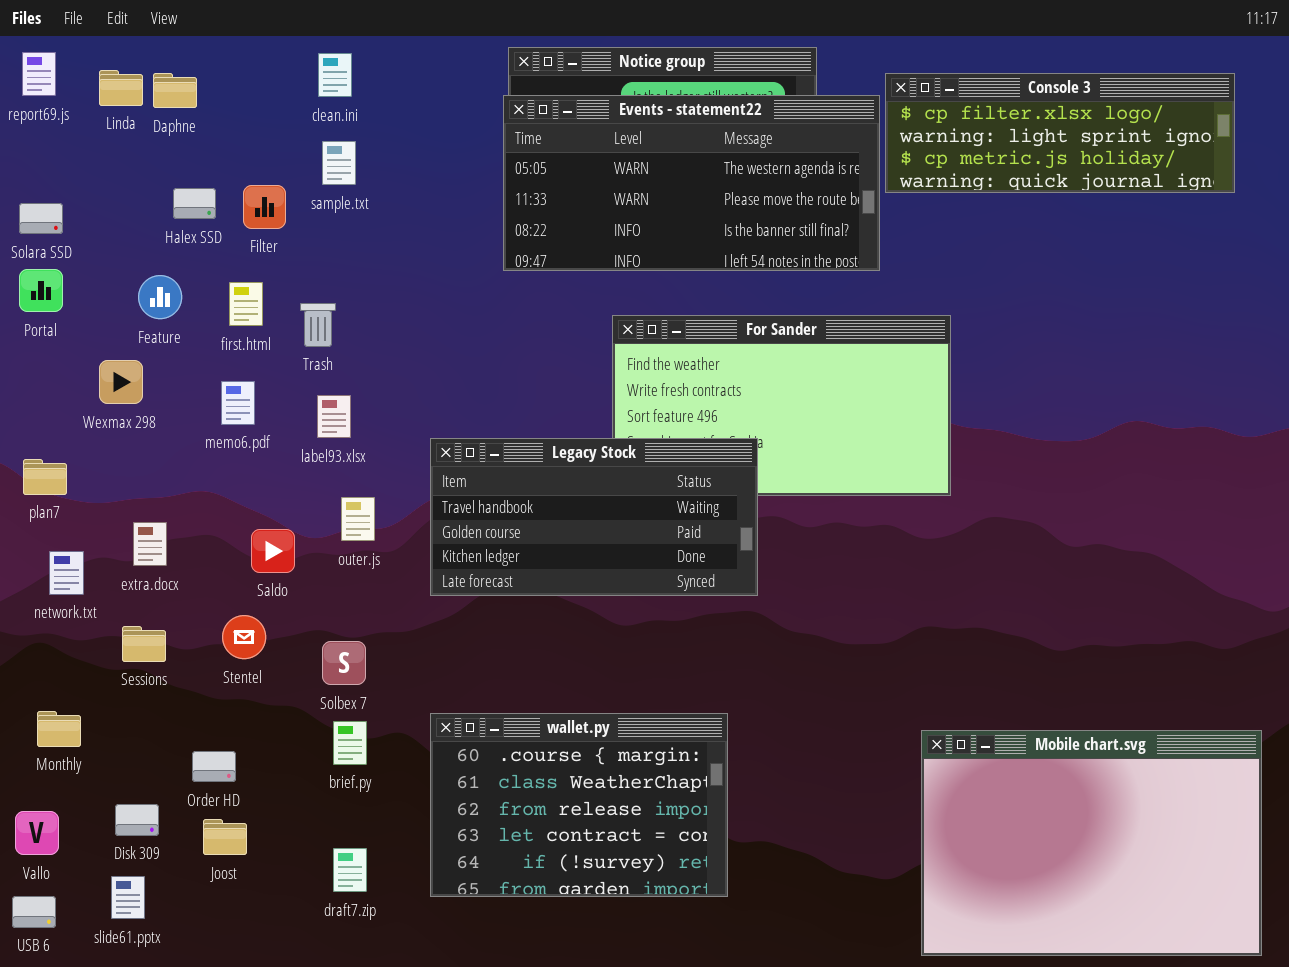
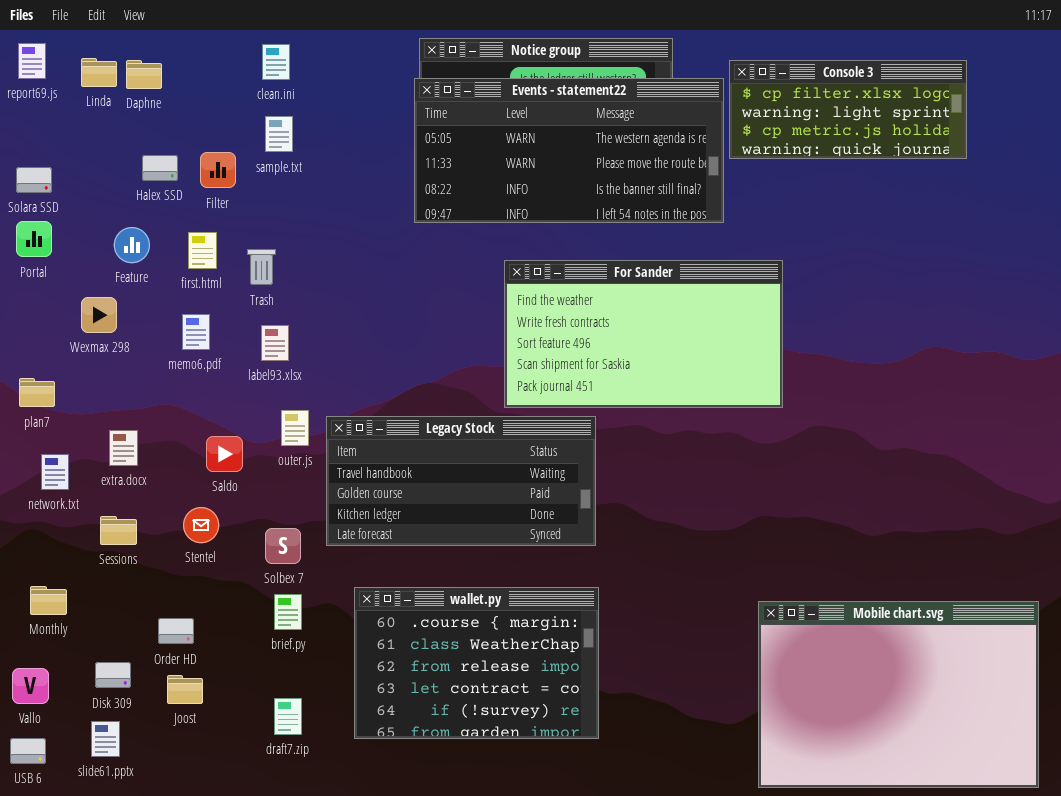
Console 3: [885,73,1235,193] -> [729,60,967,159], resized
Legacy Stock: [430,438,758,596] -> [326,416,596,546], moved

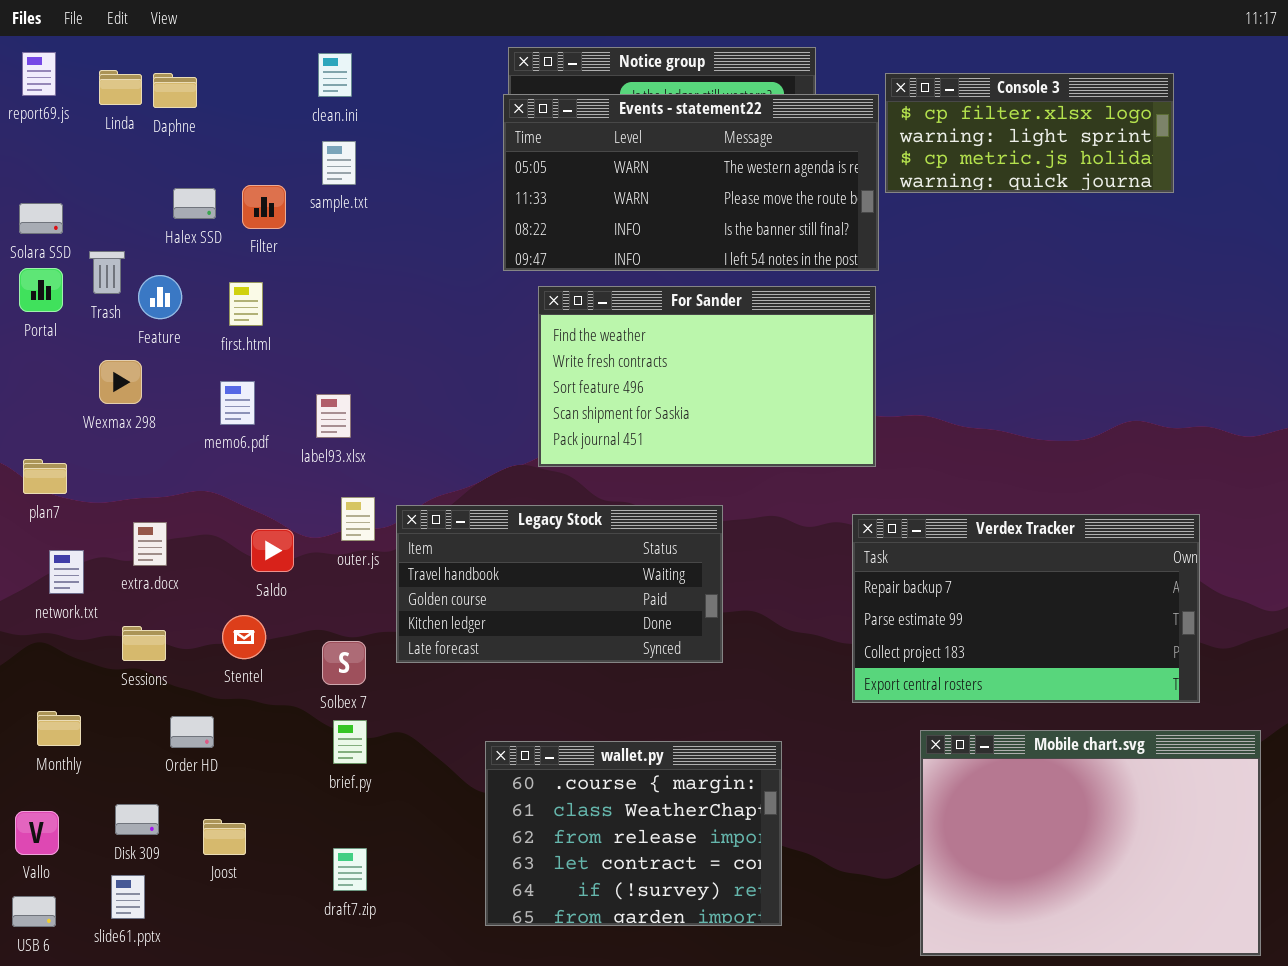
Trash: [247,249,276,285] -> [89,251,125,294], moved
For Sander: [504,260,783,408] -> [538,286,876,467], moved
Verdex Tracker: none -> [852,514,1200,703], opened
wallet.py: [354,587,599,739] -> [485,741,782,926], moved
Order HD: [158,618,194,644] -> [170,716,214,748], moved

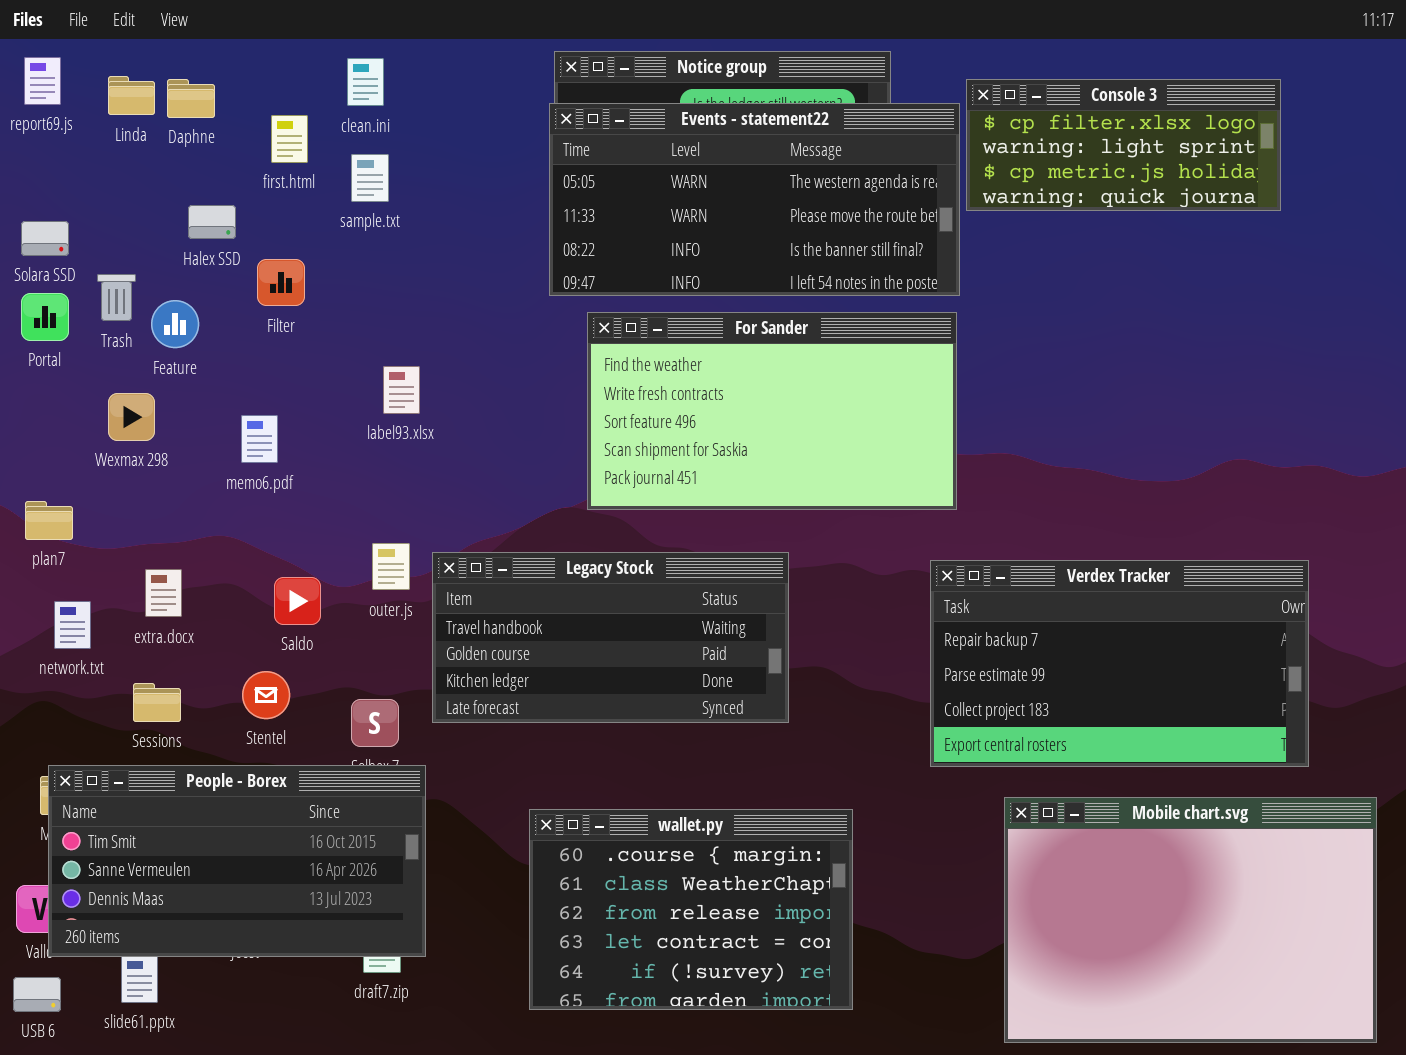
Filter: [242,185,286,229] -> [257,259,305,306], moved
first.html: [229,282,263,326] -> [271,115,308,163], moved
label93.xlsx: [316,394,351,438] -> [383,366,420,414], moved
People - Borex: none -> [48,765,426,957], opened

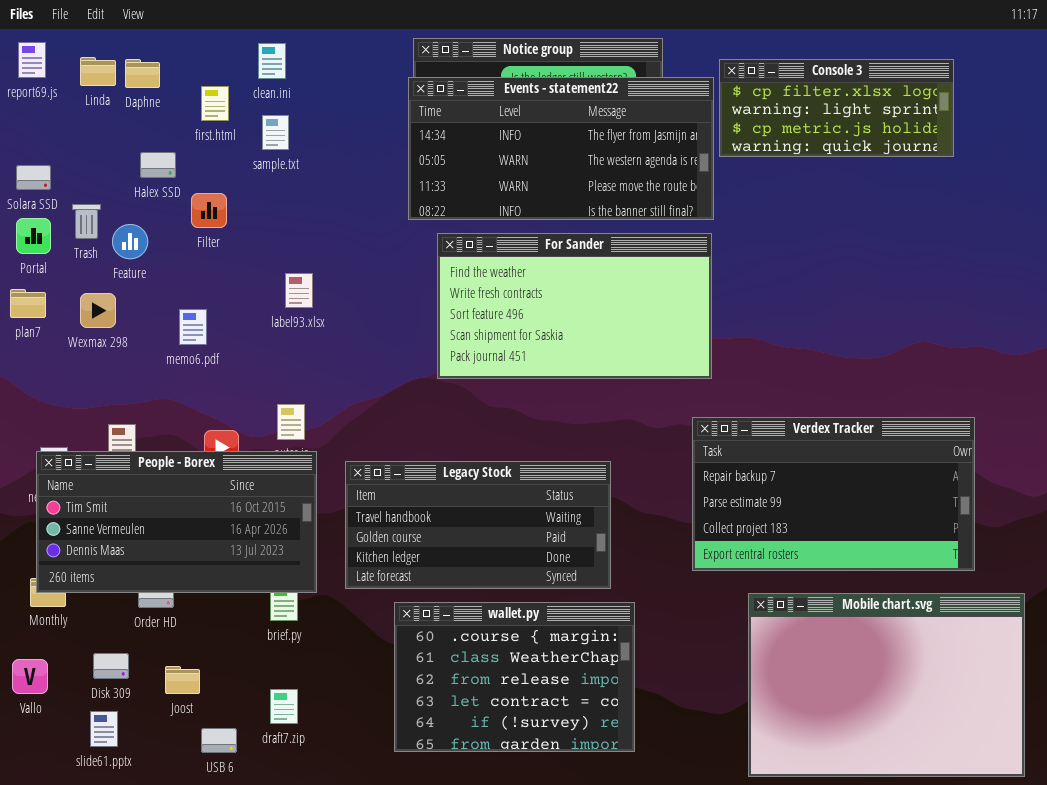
Events - statement22: [549,103,960,296] -> [408,77,714,220], scrolled up 1 row
plan7: [25,501,73,540] -> [10,289,46,318], moved
Legacy Stock: [432,552,789,723] -> [345,461,611,589], moved
People - Borex: [48,765,426,957] -> [36,451,317,593], moved
USB 6: [13,977,61,1012] -> [201,728,237,753], moved

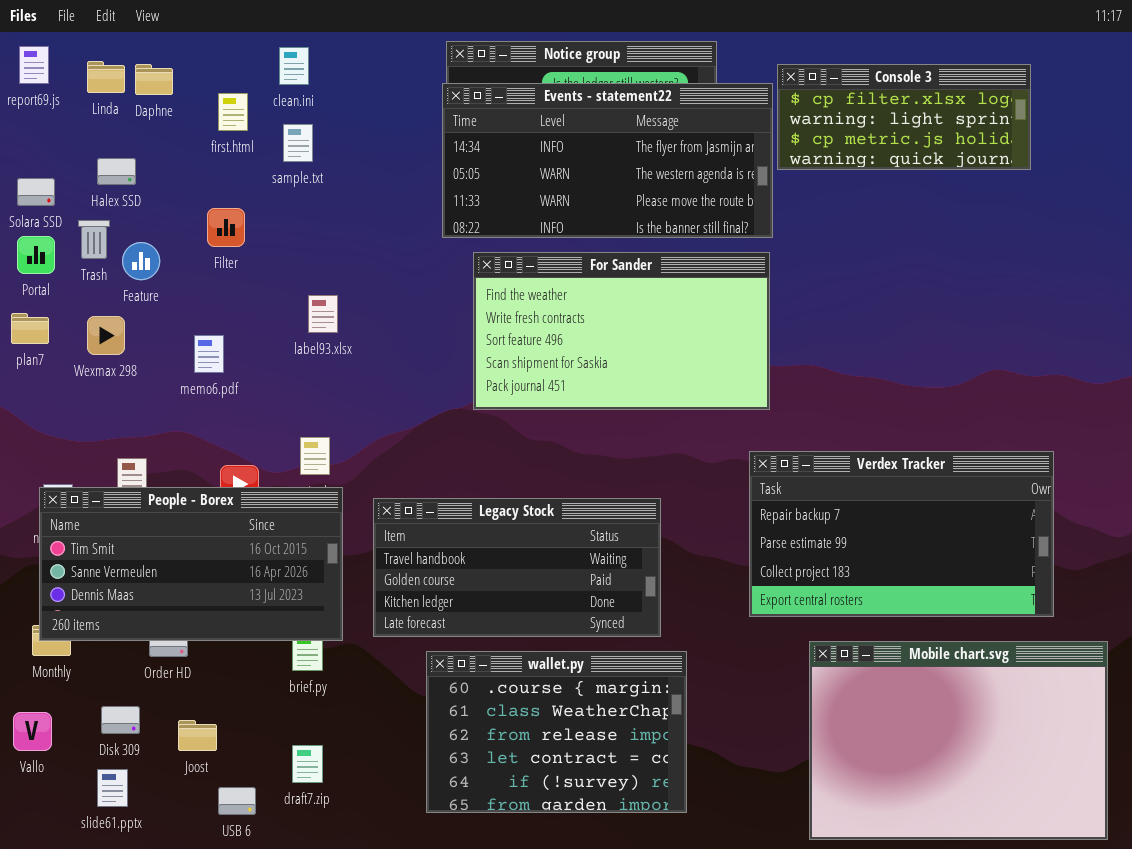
Halex SSD: [140,152,176,178] -> [97,158,136,185], moved

